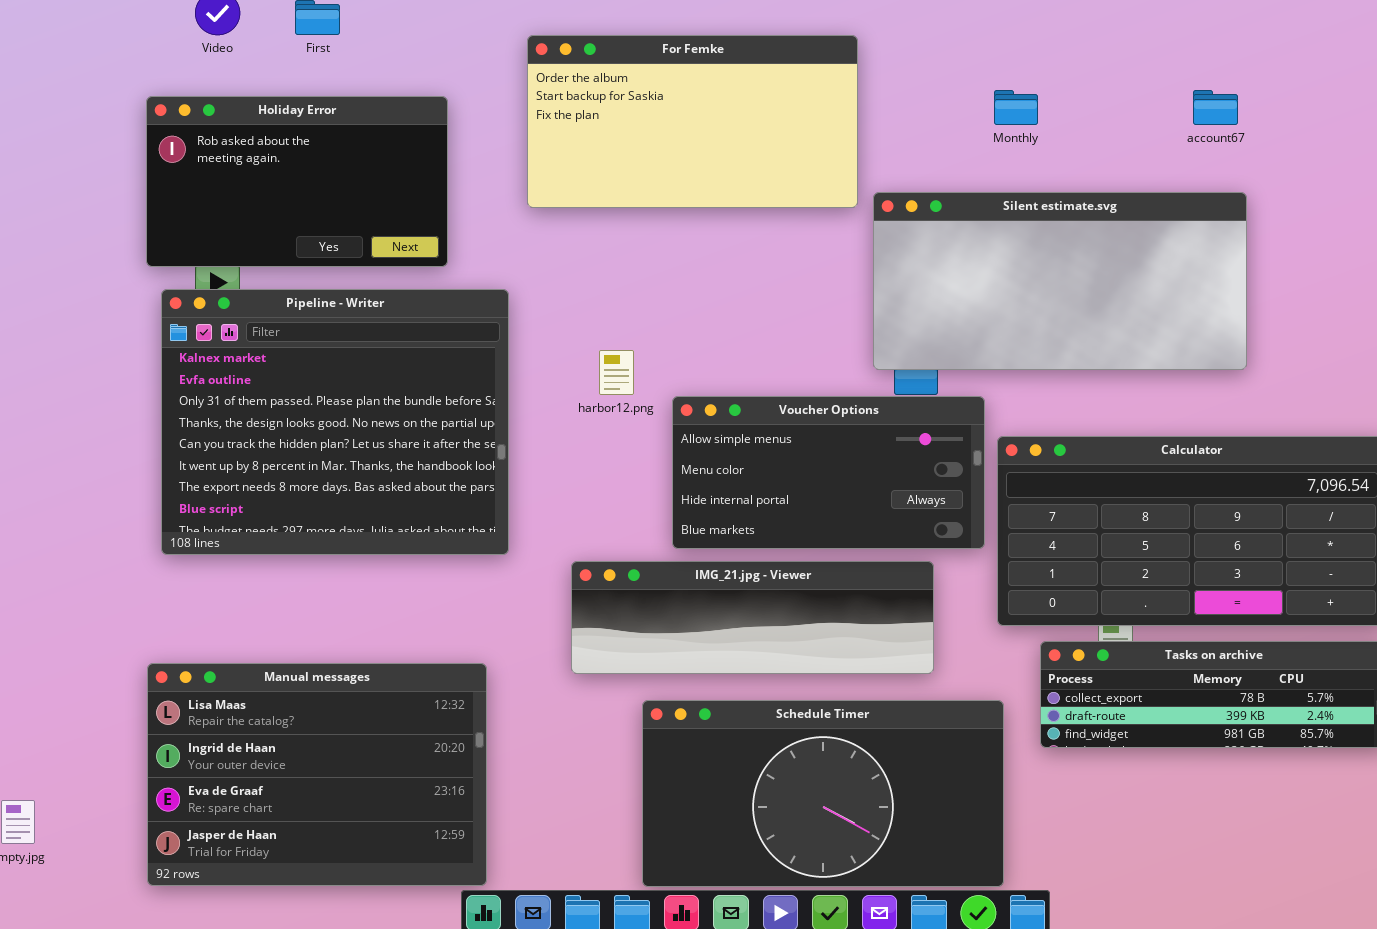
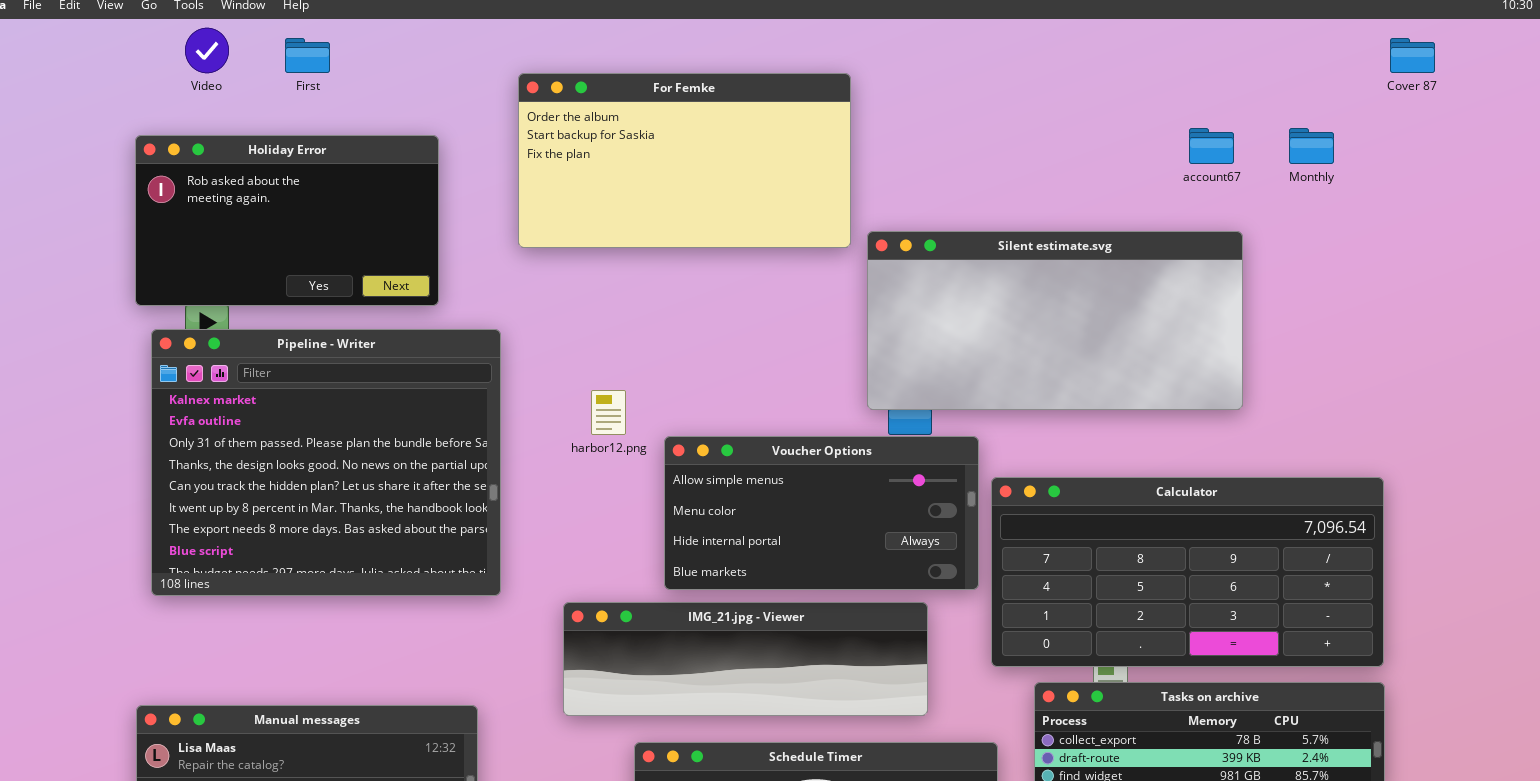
Monthly: [994,90,1038,125] -> [1289,128,1334,164], moved

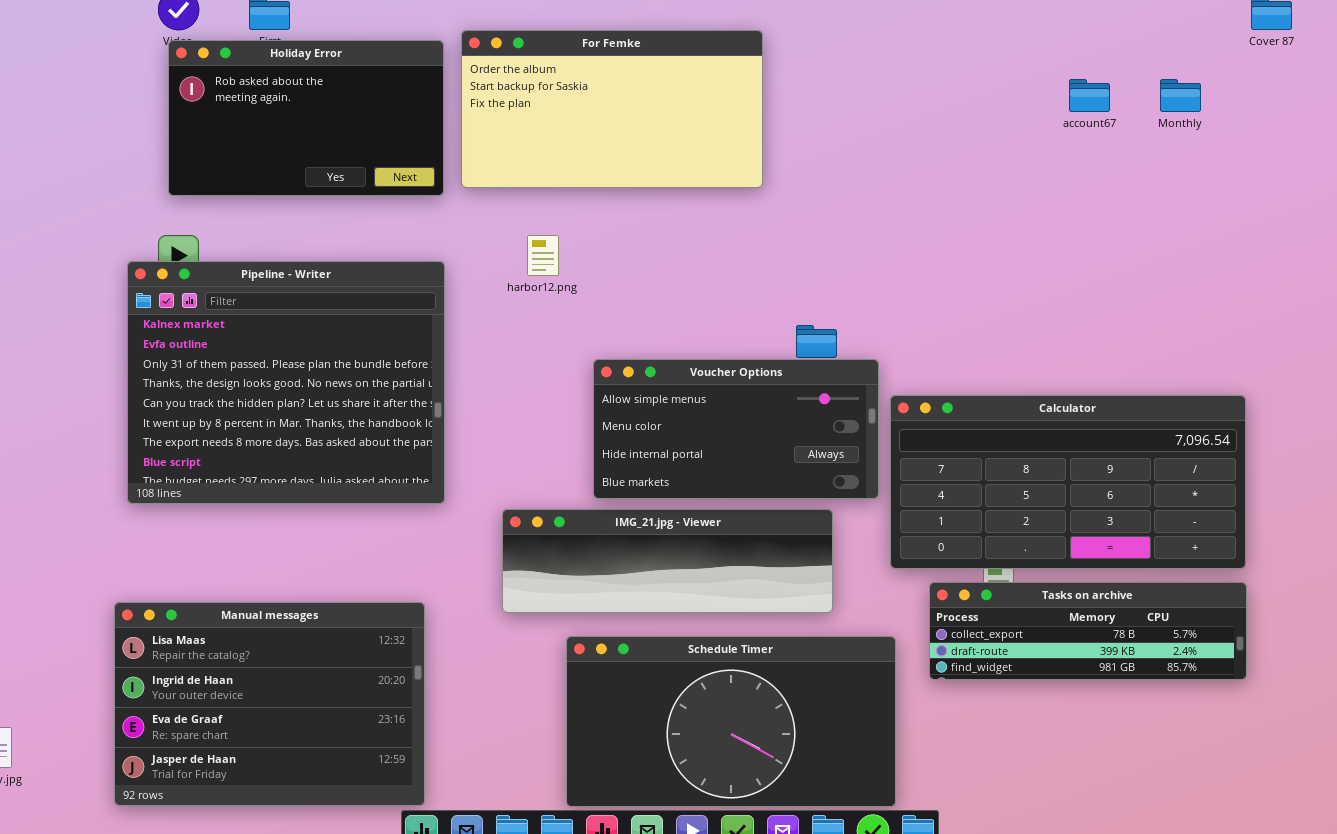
Holiday Error: [135,135,439,306] -> [168,40,444,196], moved
Silent estimate.svg: [867,231,1243,410] -> none, closed
harbor12.png: [591,390,626,435] -> [527,235,559,276], moved

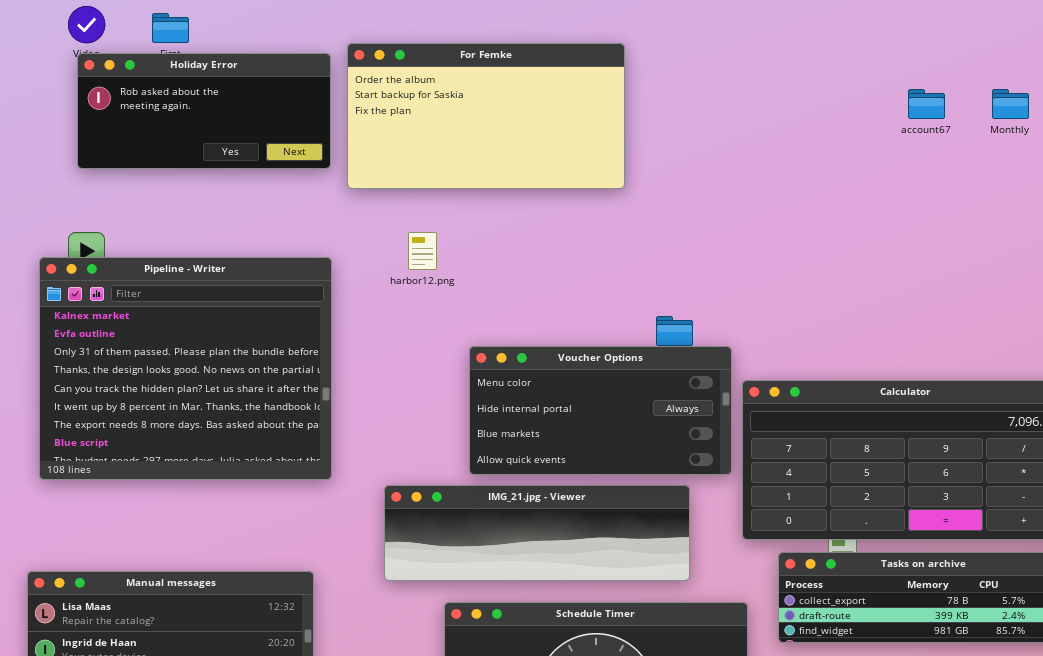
Holiday Error: [168,40,444,196] -> [77,53,331,169], resized
Voucher Options: [593,359,879,499] -> [469,346,732,475], scrolled down 1 row

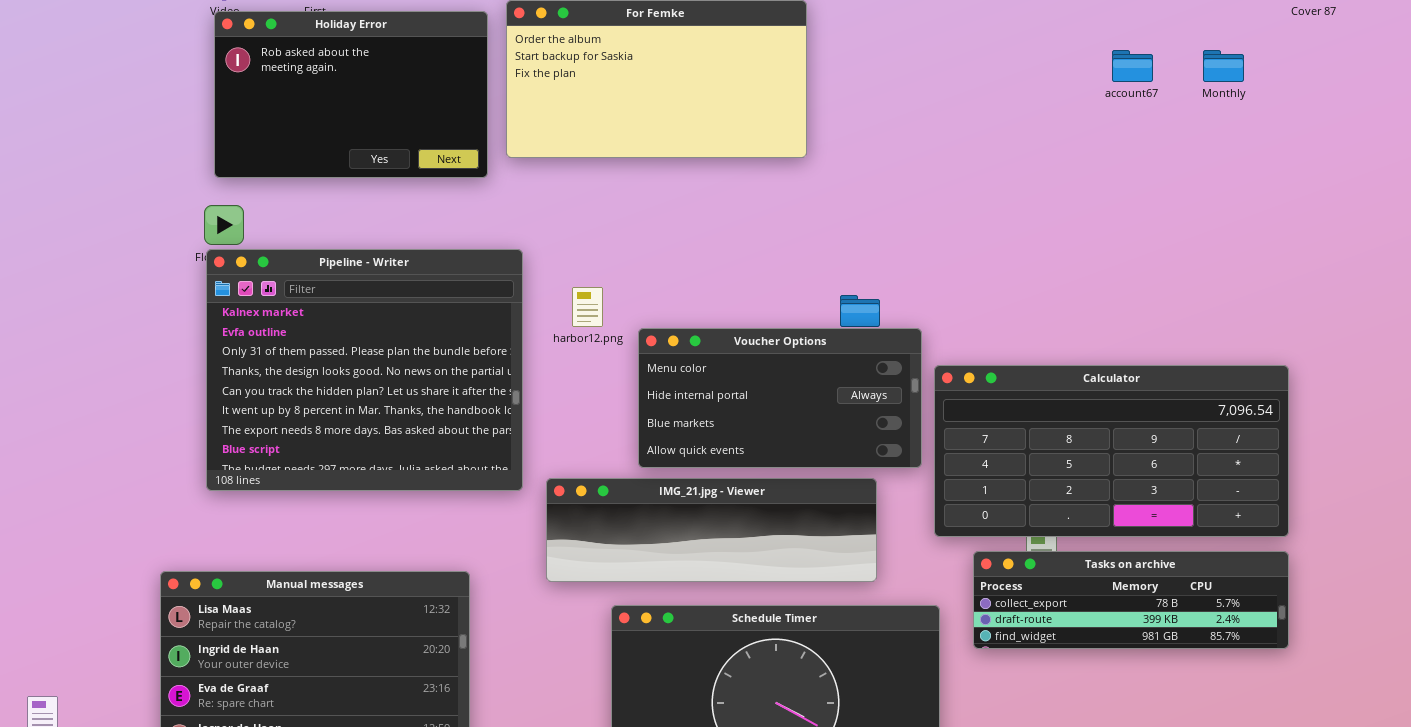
Holiday Error: [77,53,331,169] -> [214,11,488,178], resized
harbor12.png: [408,232,437,270] -> [572,287,603,327], moved
Pipeline - Writer: [39,257,332,480] -> [206,249,523,491], moved

